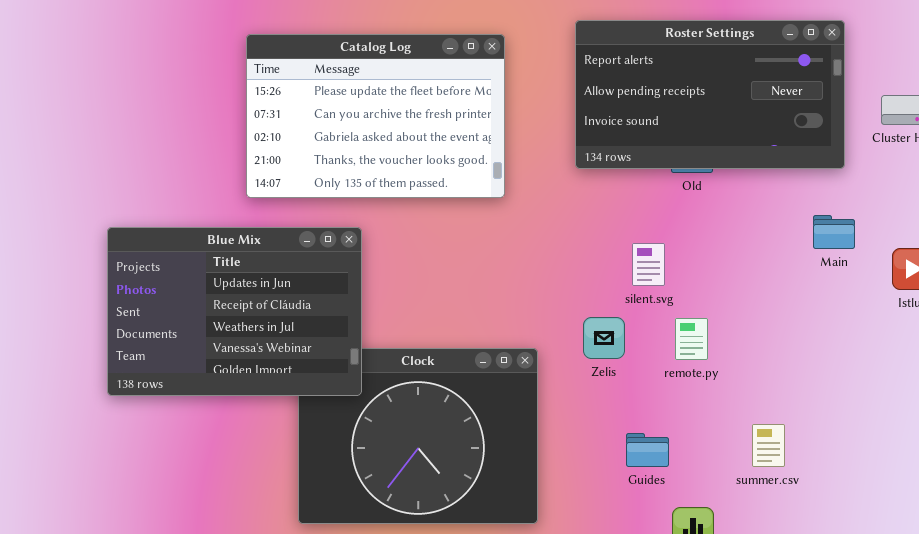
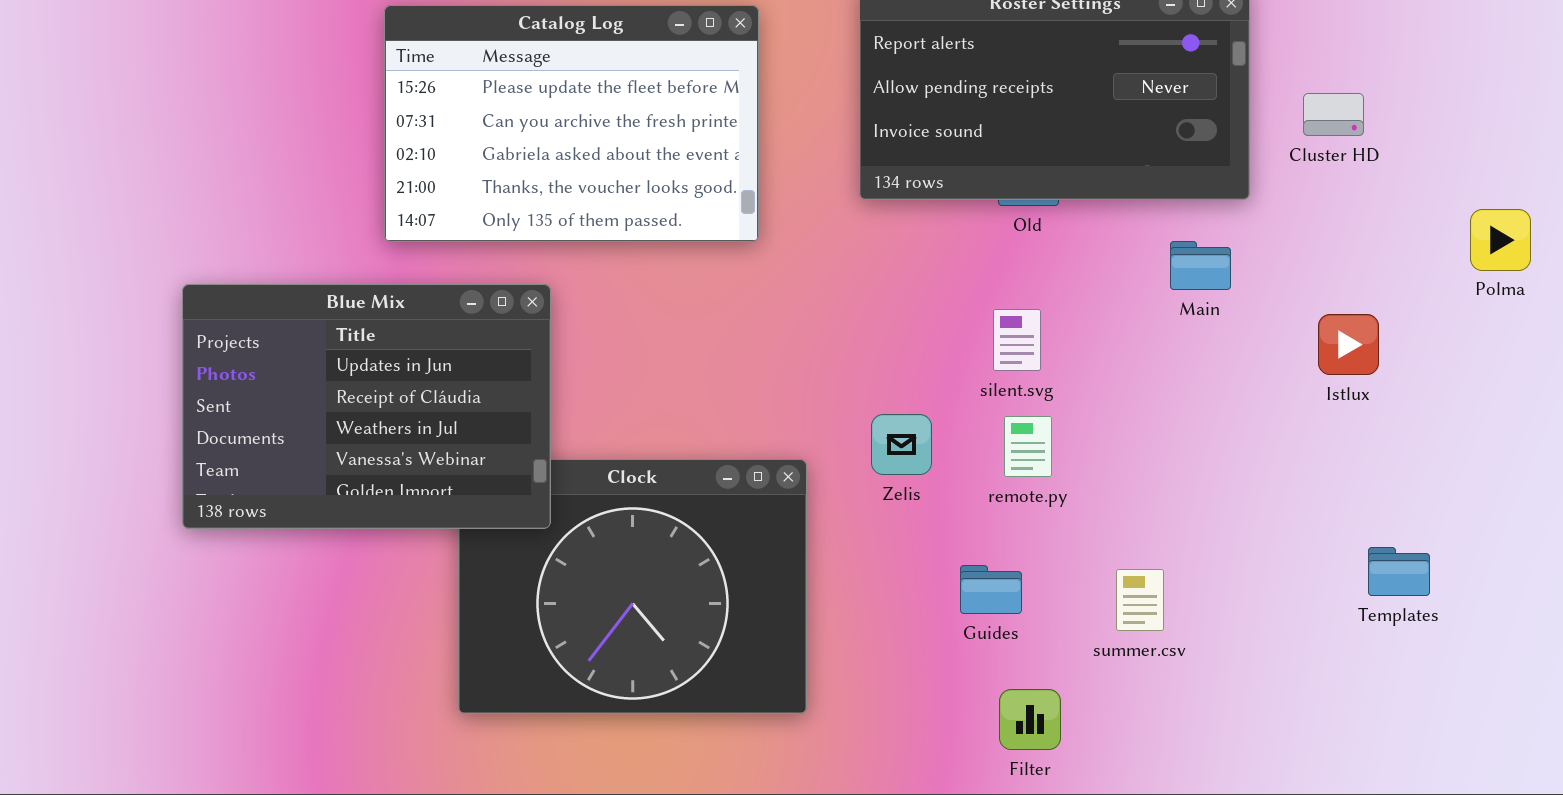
Main: [813,215,855,249] -> [1170,241,1231,290], moved
silent.svg: [632,243,665,286] -> [993,309,1041,371], moved
Guides: [626,433,669,467] -> [960,565,1022,614], moved

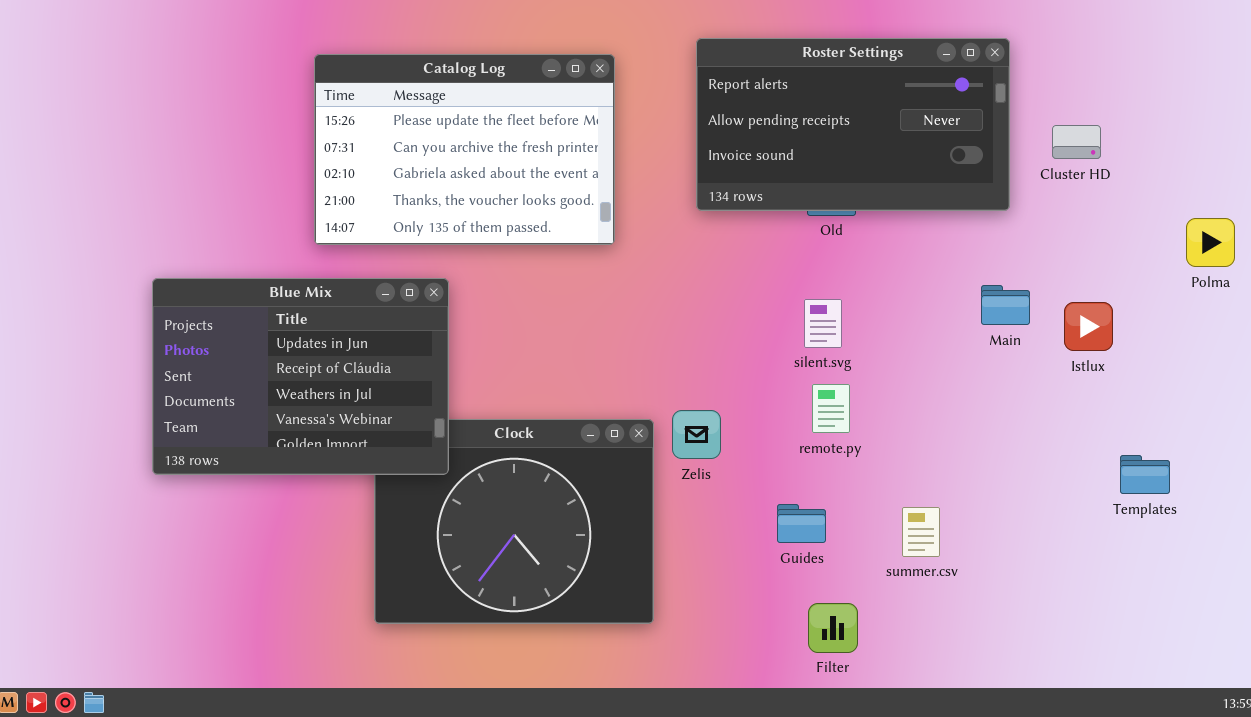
Main: [1170,241,1231,290] -> [981,285,1030,325], moved
Zelis: [871,414,932,475] -> [672,410,721,459], moved
Templates: [1368,547,1430,596] -> [1120,455,1170,494], moved

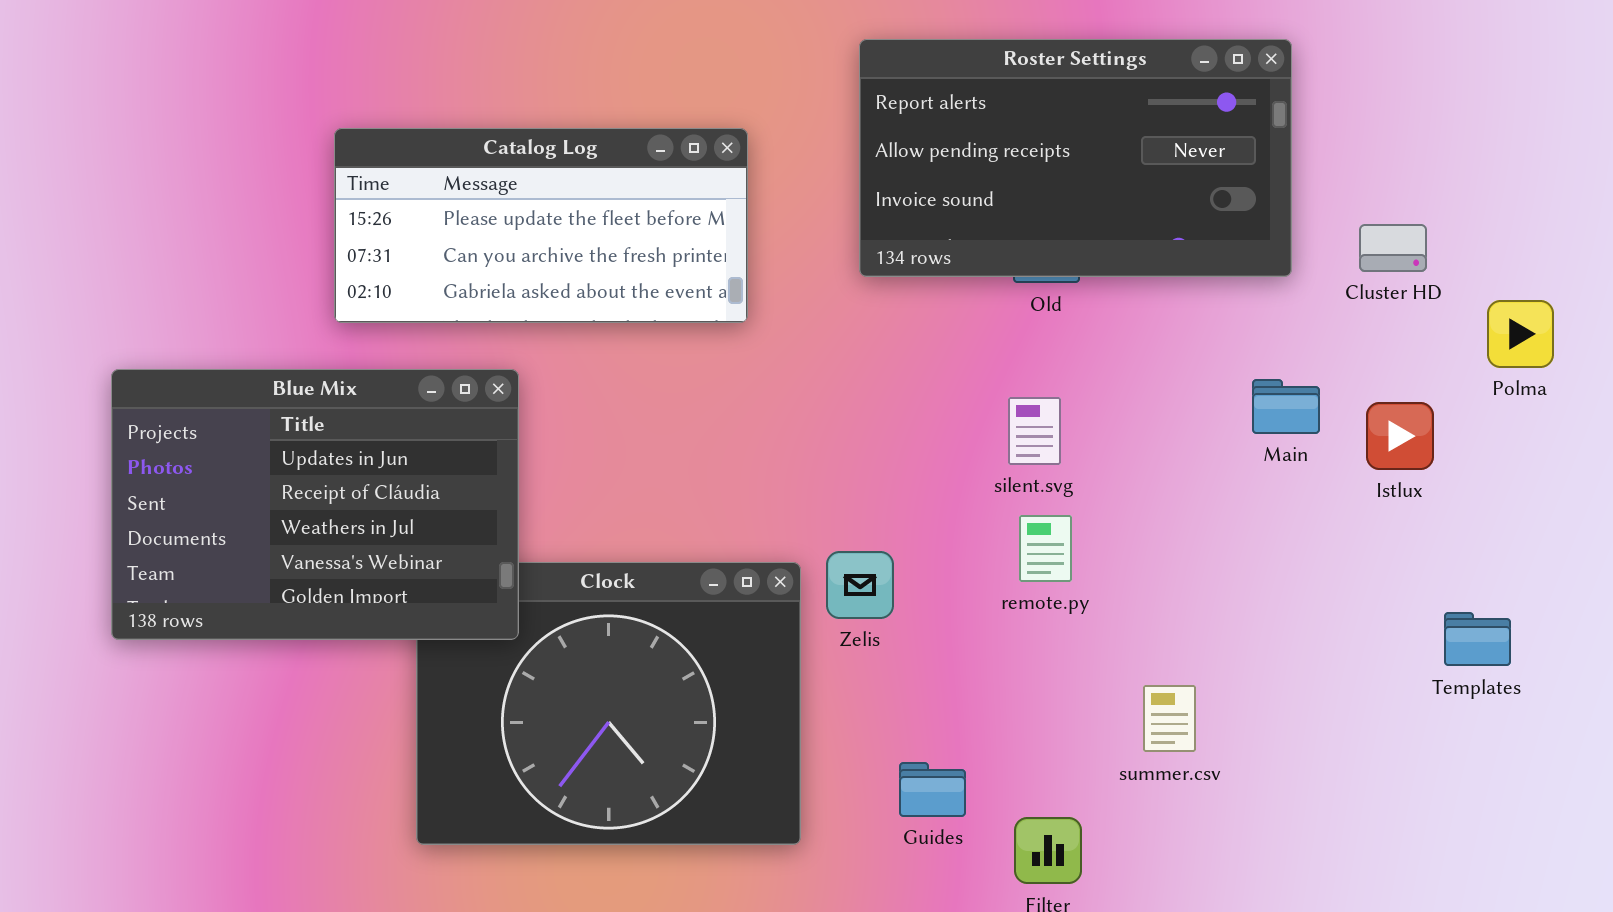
Catalog Log: [314,54,615,245] -> [334,128,748,323], resized
Cluster HD: [1052,125,1101,159] -> [1359,224,1427,272], moved
Polma: [1186,218,1235,267] -> [1487,300,1554,368], moved
Guides: [777,504,826,543] -> [899,762,966,817], moved

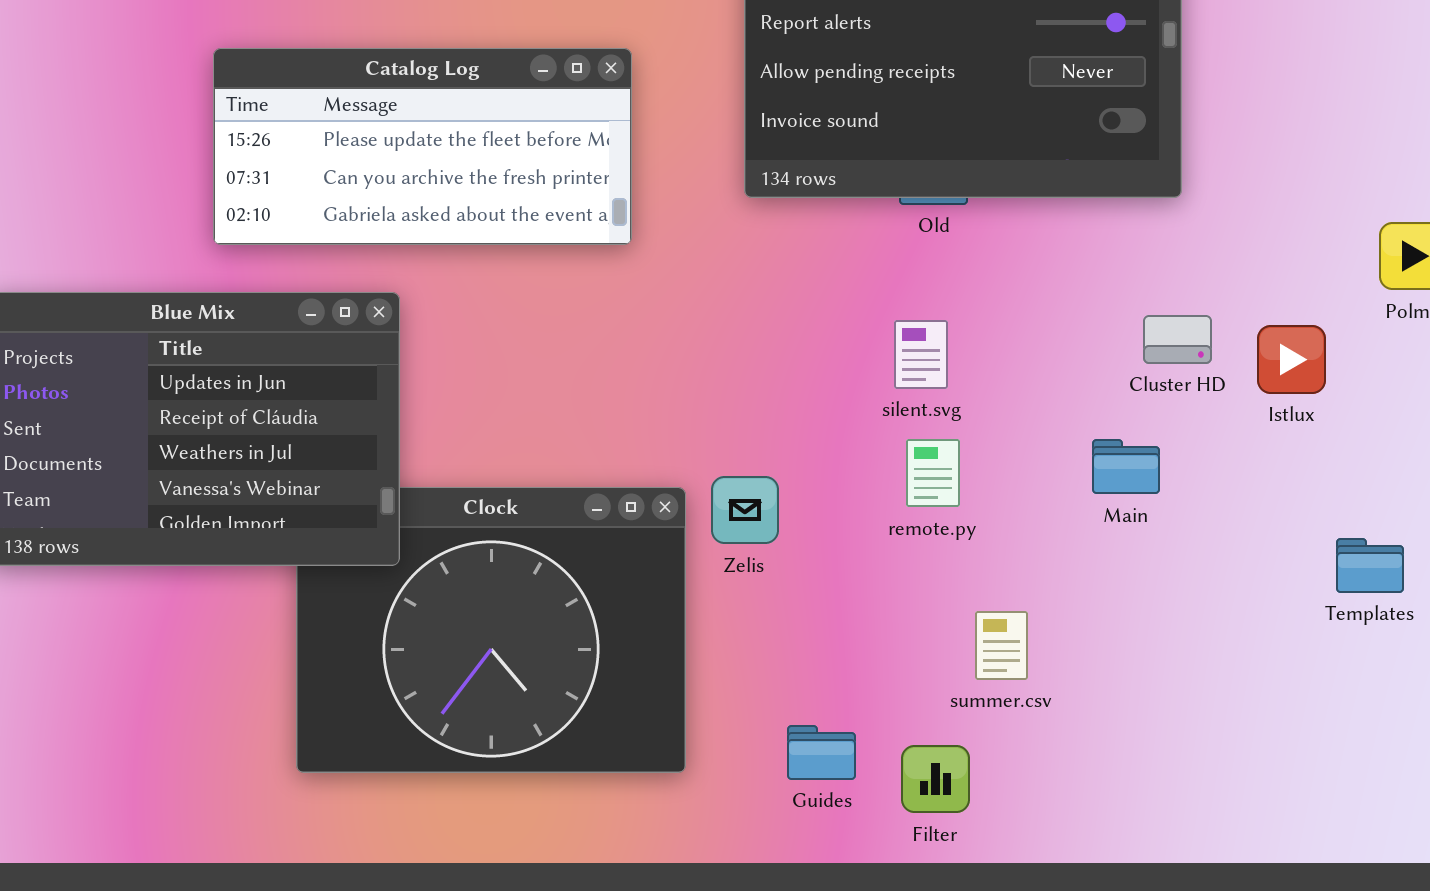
Cluster HD: [1359,224,1427,272] -> [1143,315,1212,364], moved
Main: [1252,379,1320,434] -> [1092,439,1160,494], moved
summer.csv: [1143,685,1196,752] -> [975,611,1028,680], moved
Guides: [899,762,966,817] -> [787,725,856,780], moved

